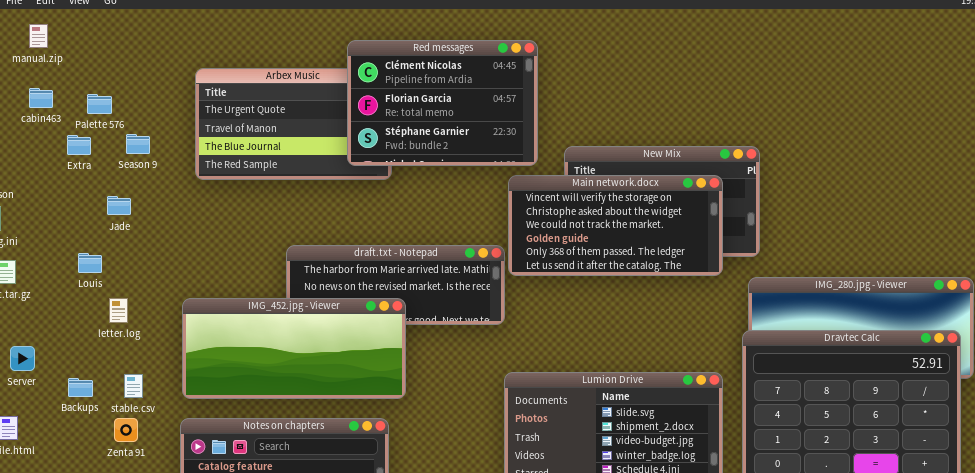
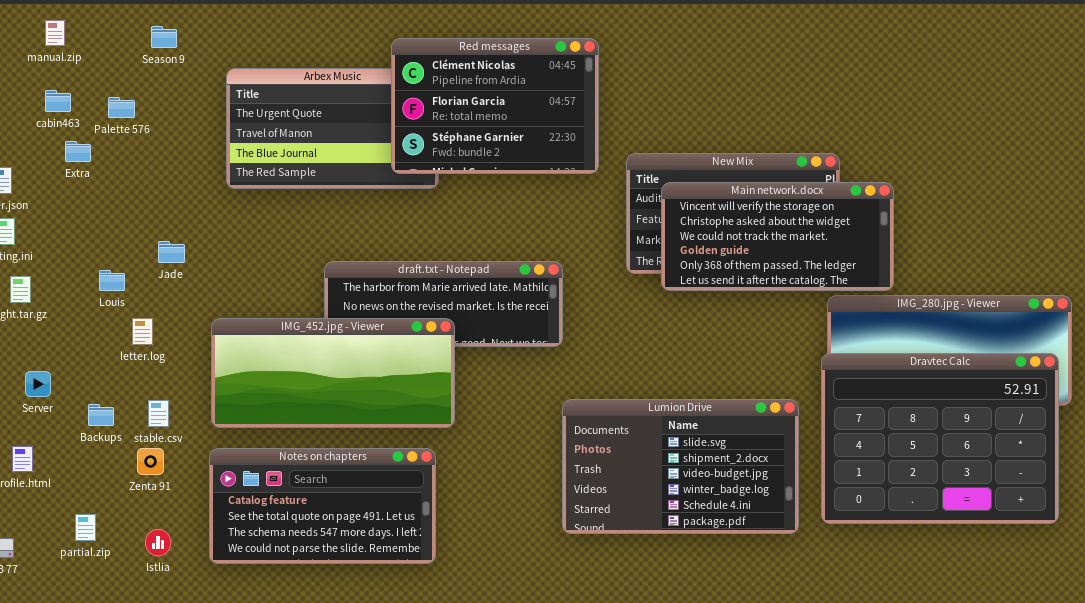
Season 9: [126,134,150,154] -> [151,26,177,48], moved
Extra: [67,135,91,155] -> [65,141,91,162], moved
Main network.docx: [508,175,723,276] -> [661,182,894,291], moved
Jade: [107,196,131,215] -> [158,241,185,263], moved

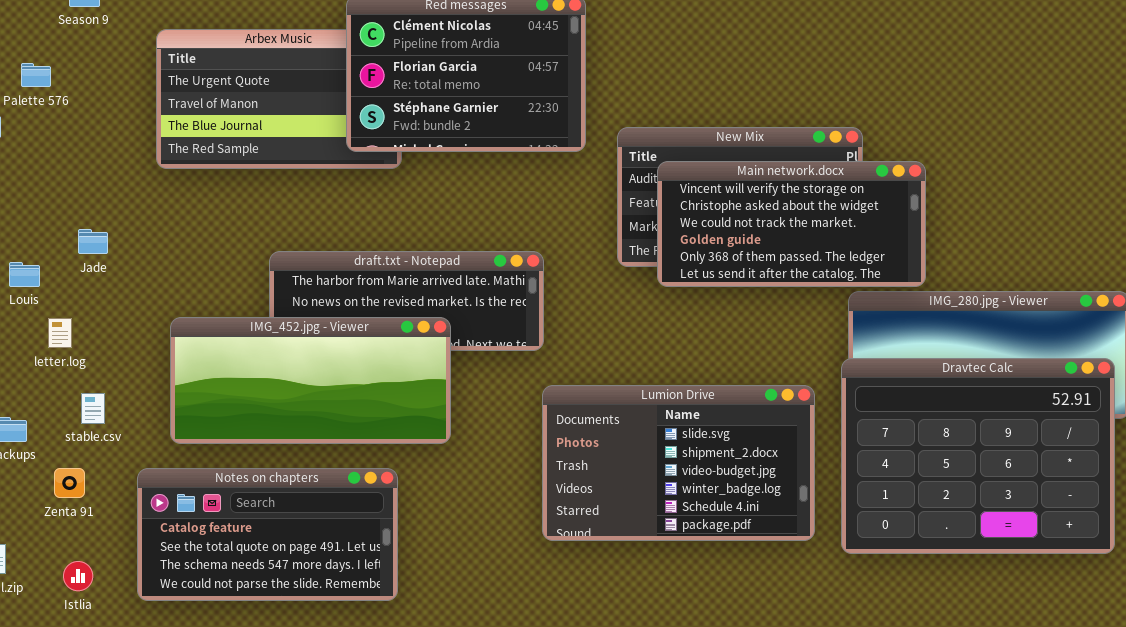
IMG_452.jpg - Viewer: [211,318,455,428] -> [170,317,451,444], moved
Lumion Drive: [562,399,799,534] -> [542,385,815,541], moved
stable.csv: [148,400,169,427] -> [81,393,105,424], moved

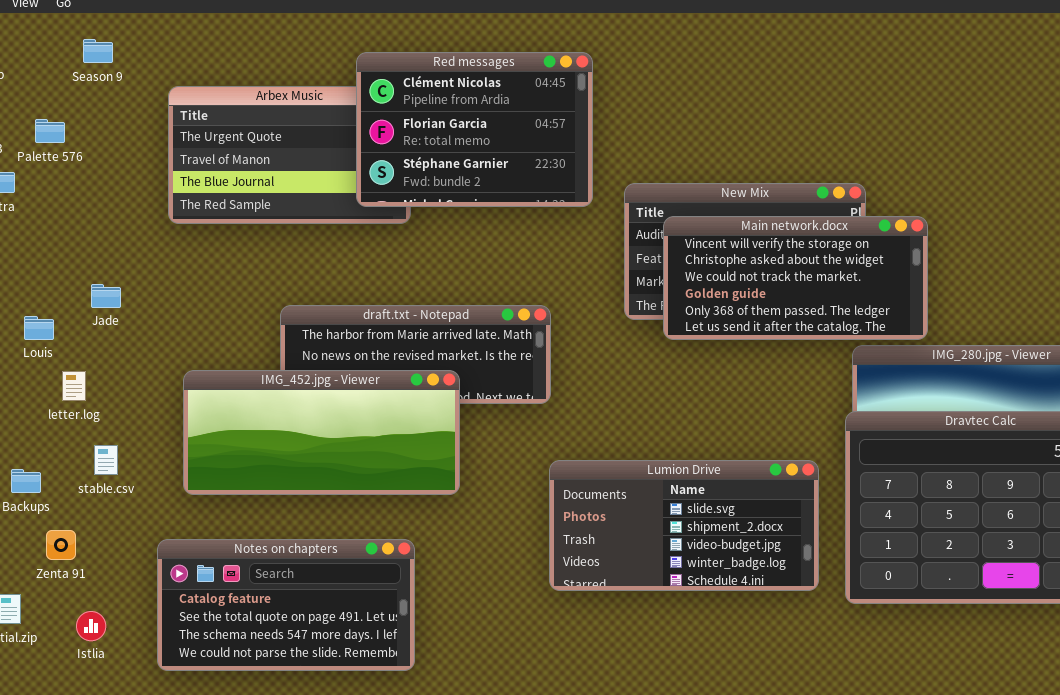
Lumion Drive: [542,385,815,541] -> [549,460,819,591], resized
Zenta 91: [54,468,85,498] -> [46,530,76,560], moved
Notes on chapters: [137,468,398,601] -> [157,539,415,671], moved

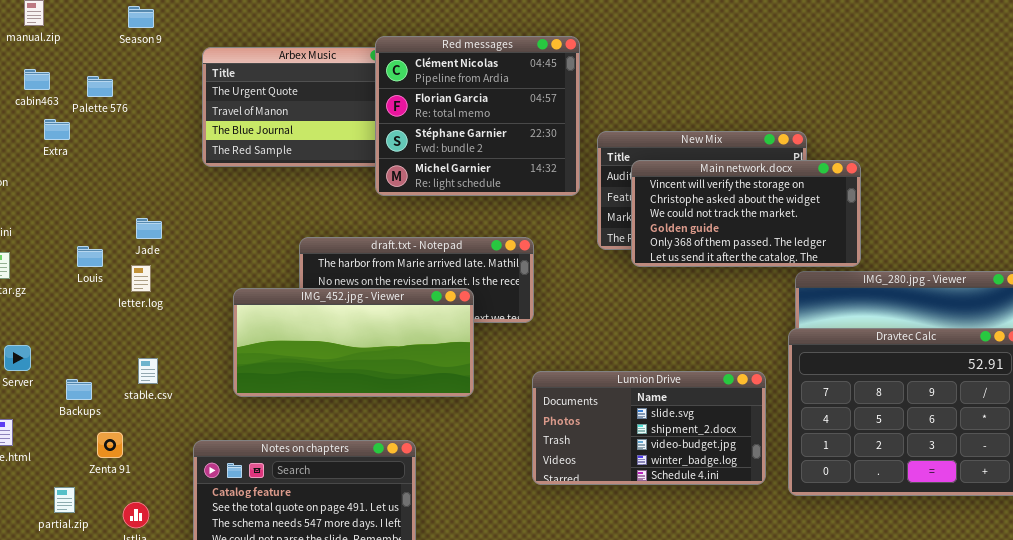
Red messages: [356,52,593,207] -> [375,36,580,196], moved, resized
IMG_452.jpg - Viewer: [183,370,460,495] -> [233,288,474,397], moved
letter.log: [62,371,86,401] -> [131,265,151,292], moved

